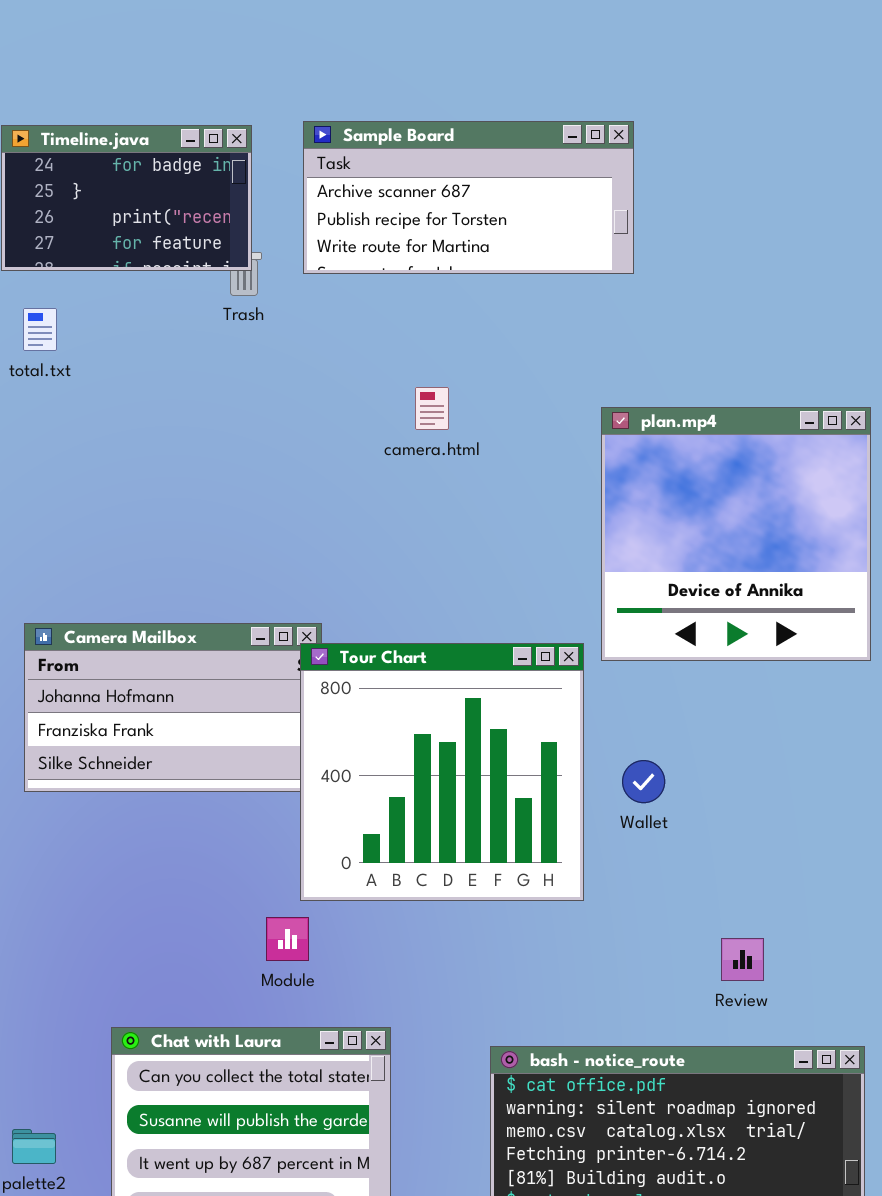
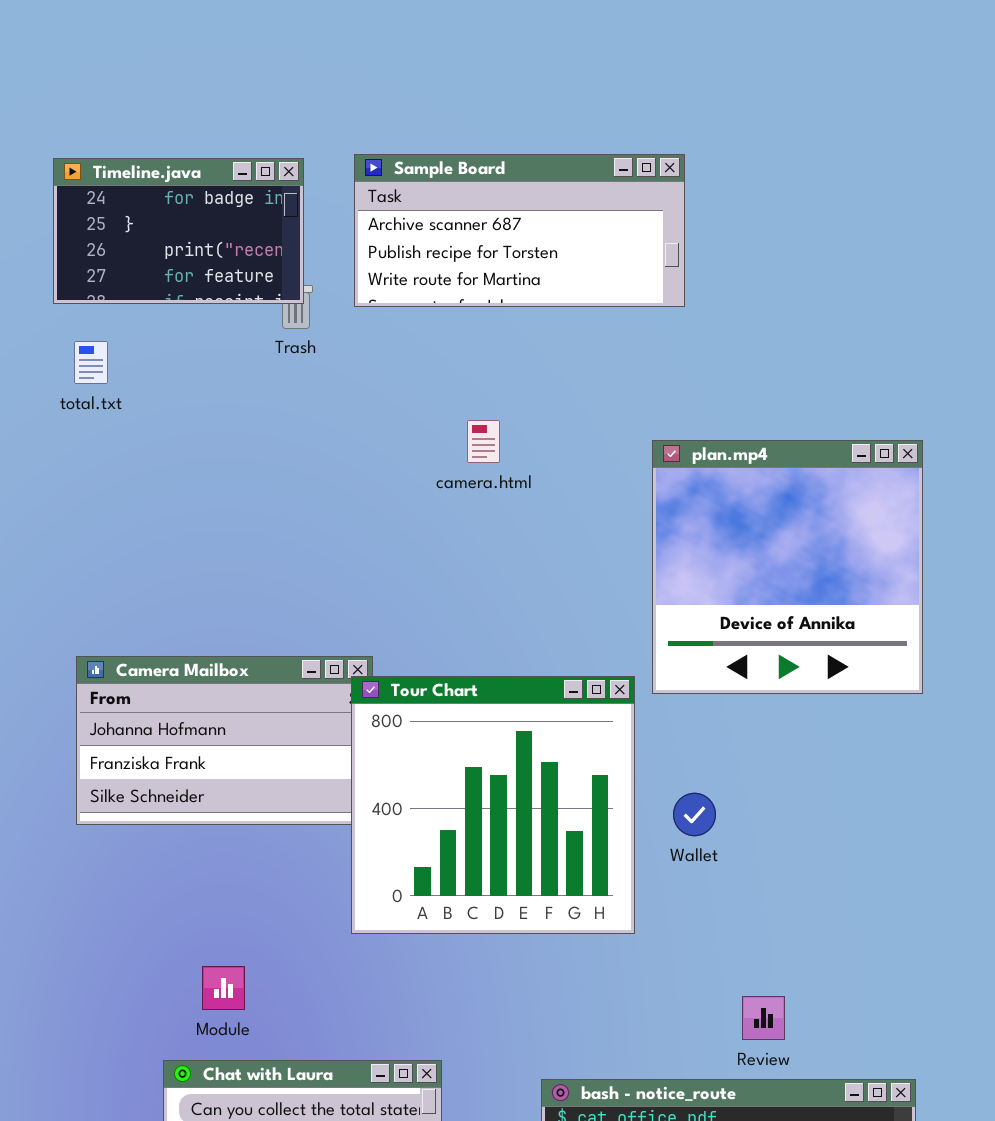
Module: [266,917,309,961] -> [202,966,245,1010], moved
Review: [721,938,764,981] -> [742,996,785,1040], moved

